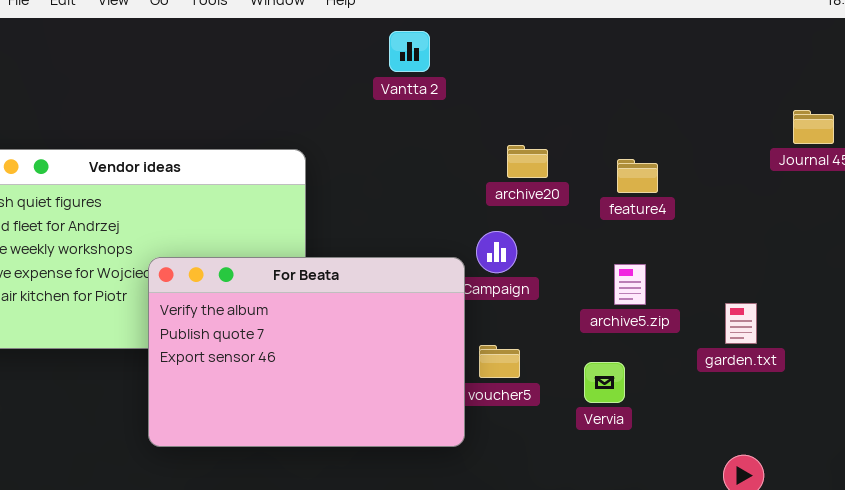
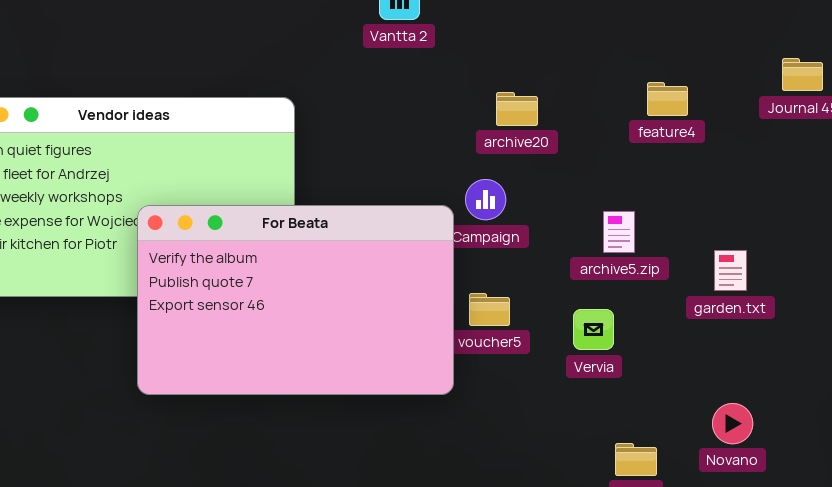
feature4: [617,159,658,193] -> [647,82,688,116], moved

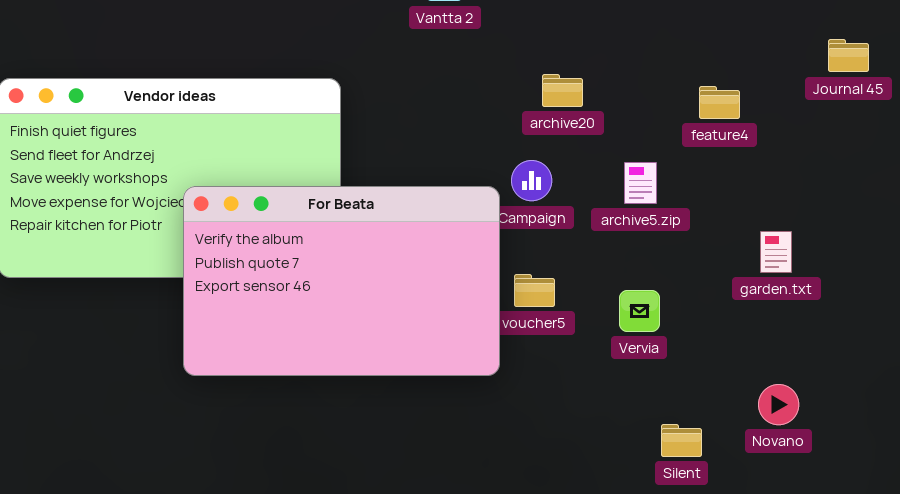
feature4: [647,82,688,116] -> [699,86,740,119], moved
archive5.zip: [603,211,635,253] -> [624,162,657,204], moved

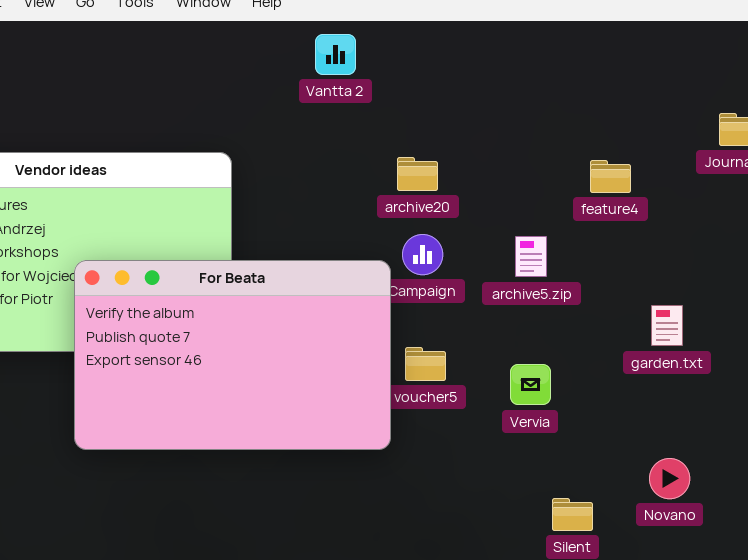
archive20: [542,74,583,107] -> [397,157,438,191], moved

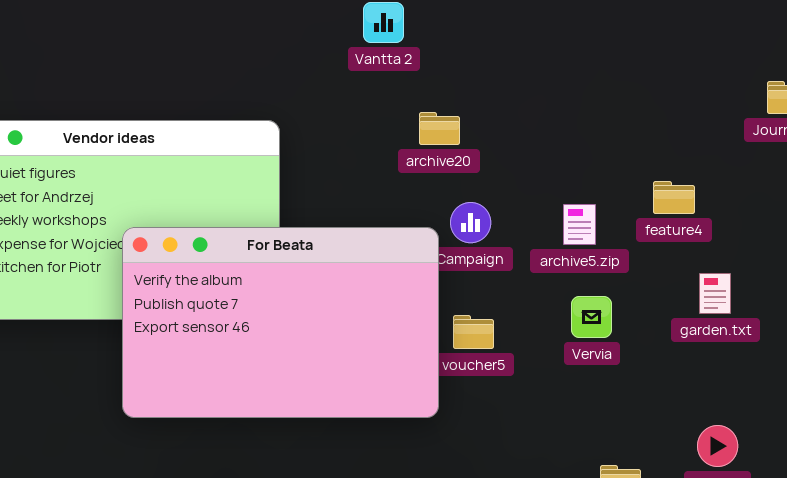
archive20: [397,157,438,191] -> [419,112,460,145], moved
feature4: [590,160,631,193] -> [653,181,695,214], moved
Vervia: [510,364,551,405] -> [571,296,612,338], moved

